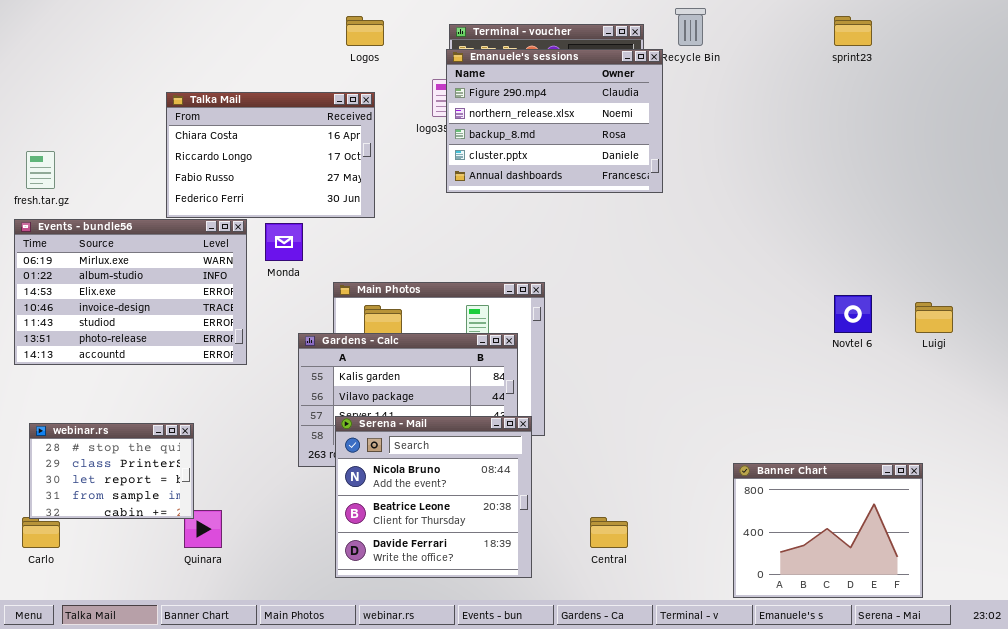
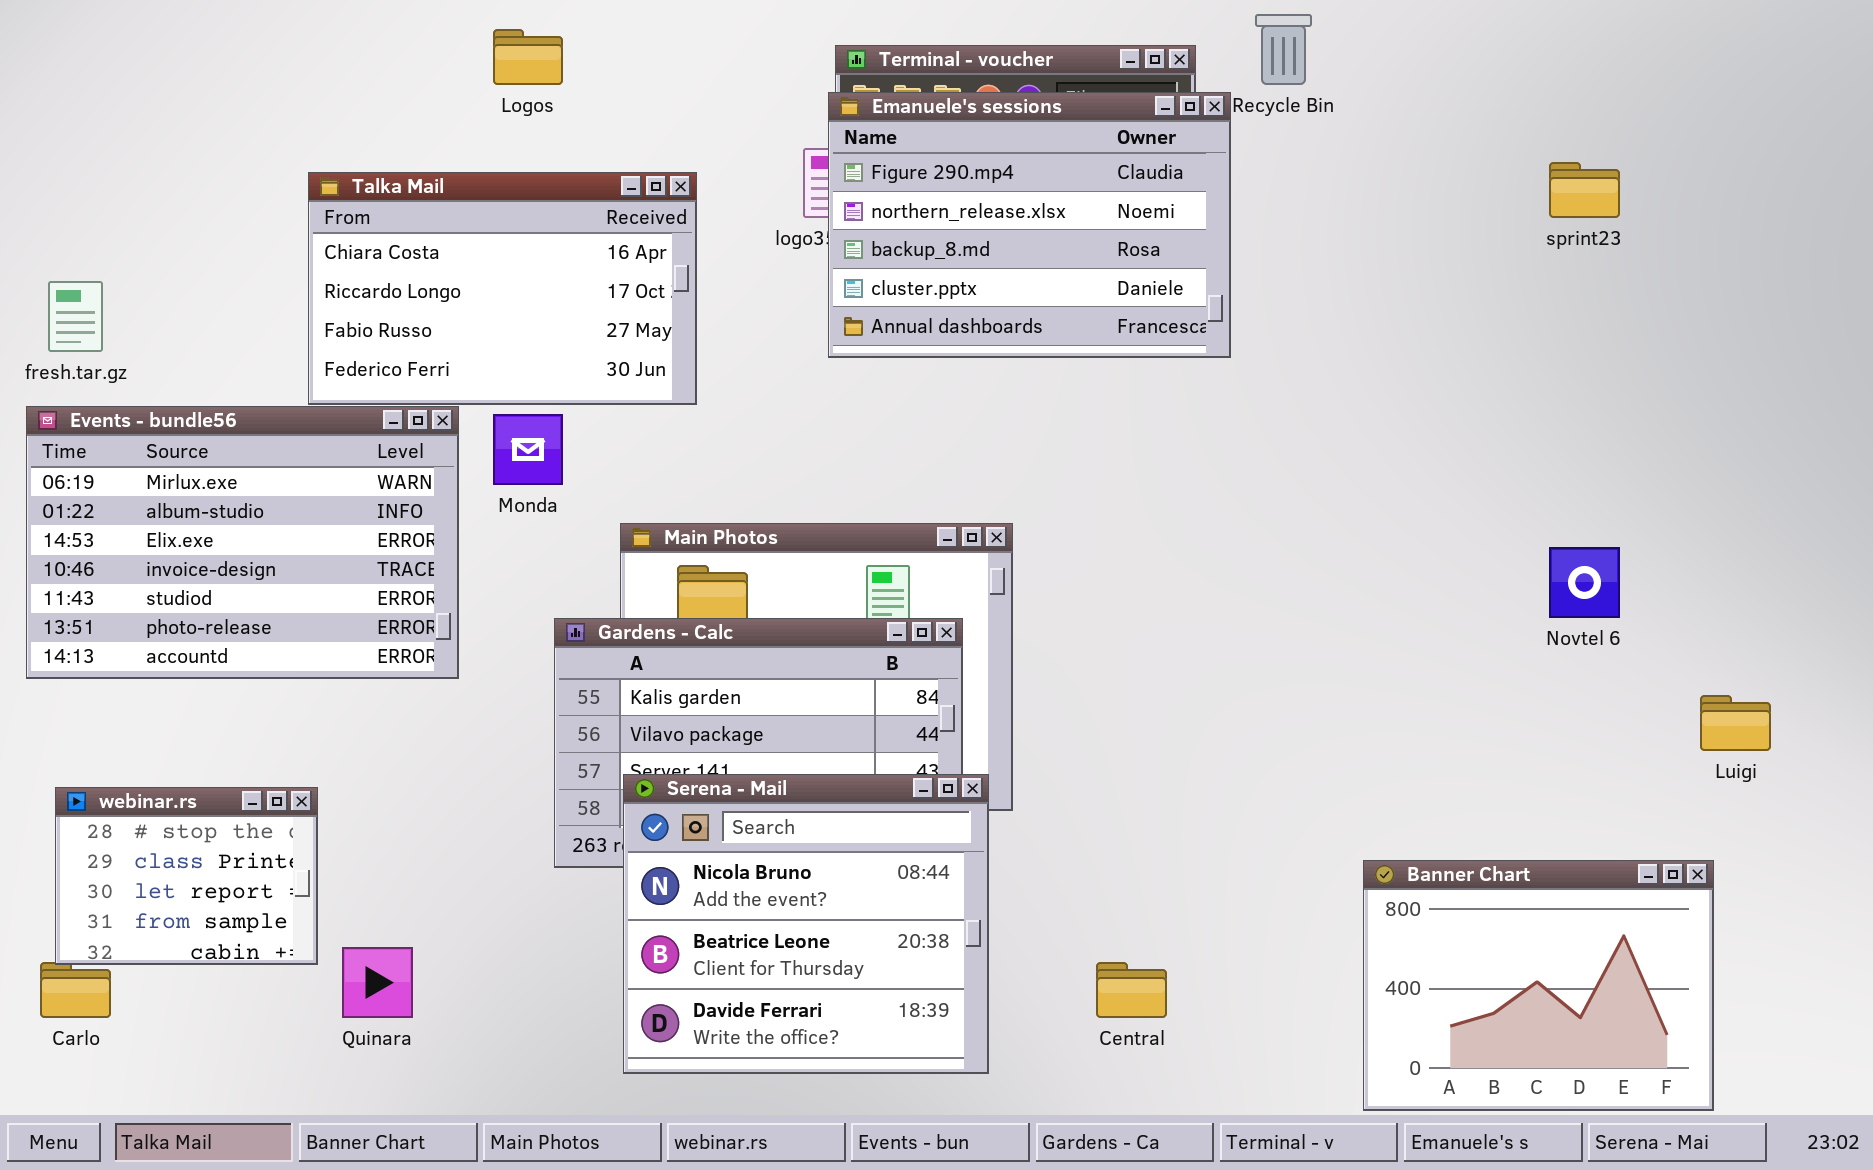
Logos: [346,16,384,46] -> [493,29,563,85], moved
sprint23: [834,16,872,46] -> [1549,162,1620,218], moved
Luigi: [915,302,953,333] -> [1700,695,1771,751], moved
webinar.rs: [29,423,194,519] -> [55,787,318,965], resized

